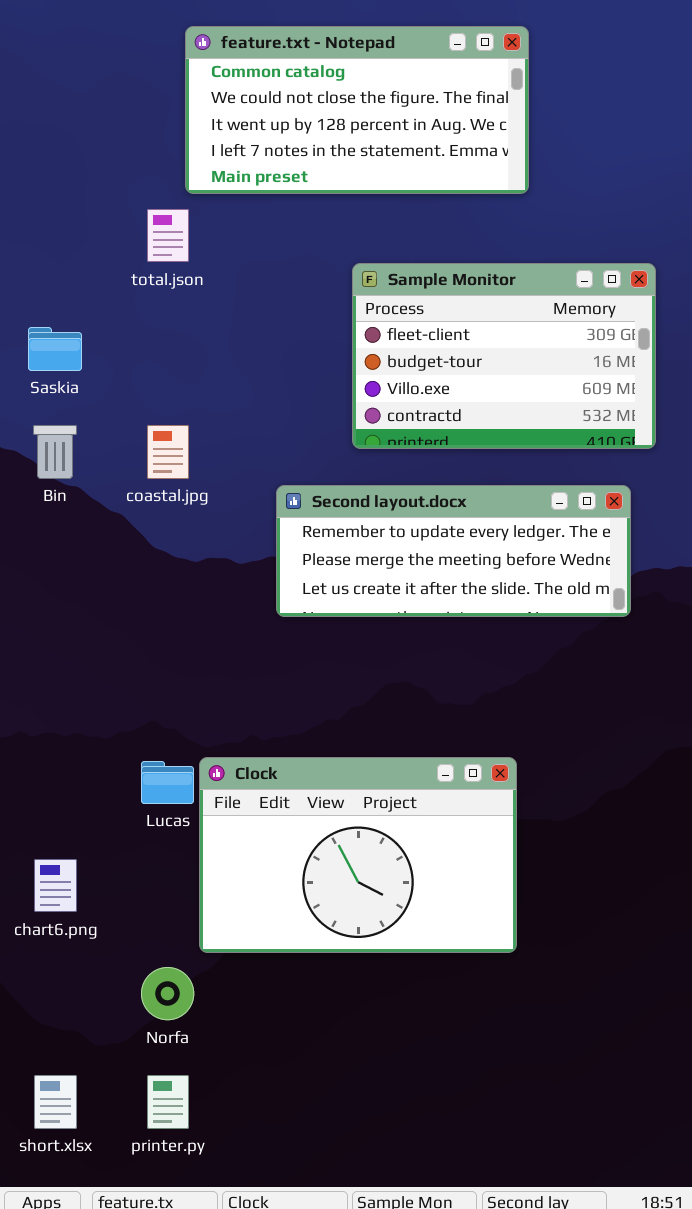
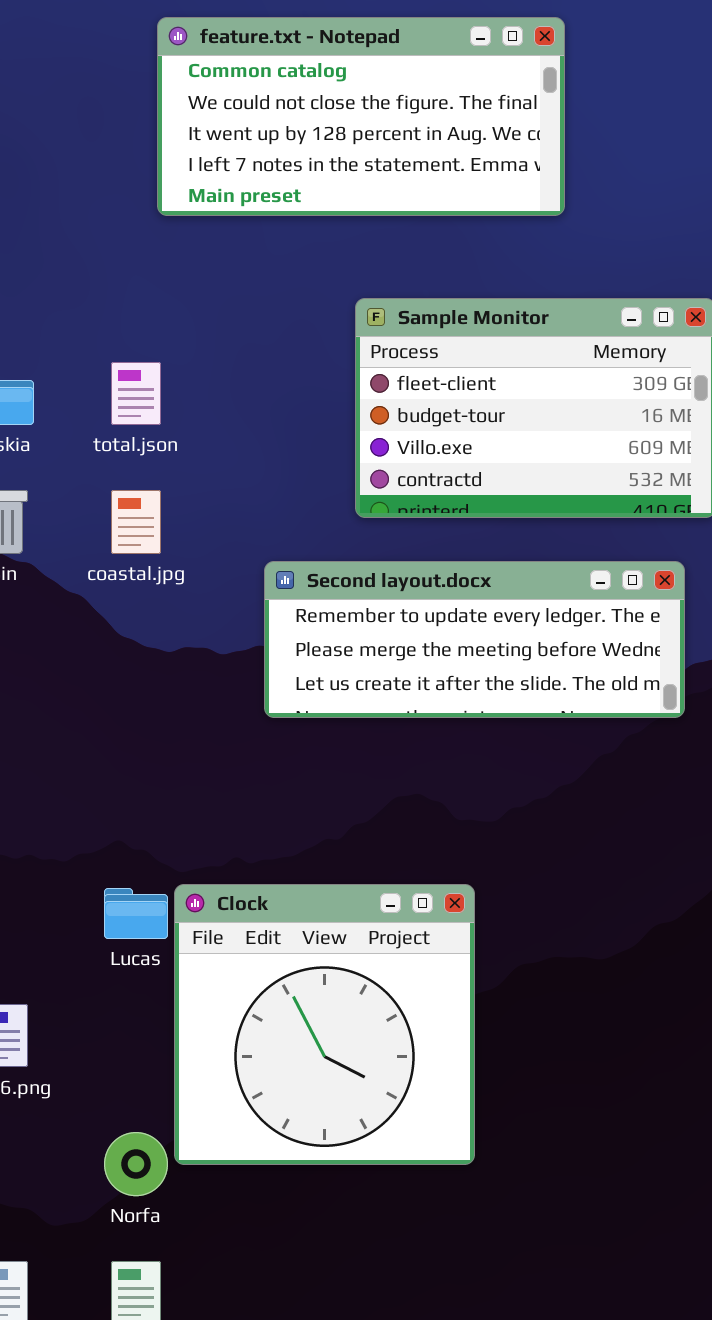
total.json: [147,209,189,262] -> [111,362,161,425], moved
Clock: [199,757,517,953] -> [174,884,475,1165], resized

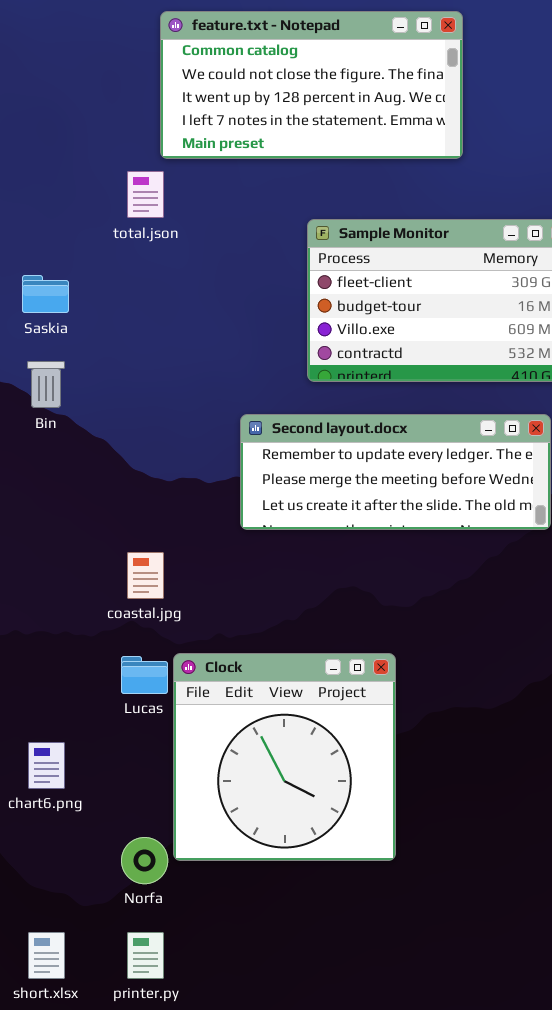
total.json: [111,362,161,425] -> [127,171,164,218], moved
coastal.jpg: [111,490,161,554] -> [127,552,164,599], moved

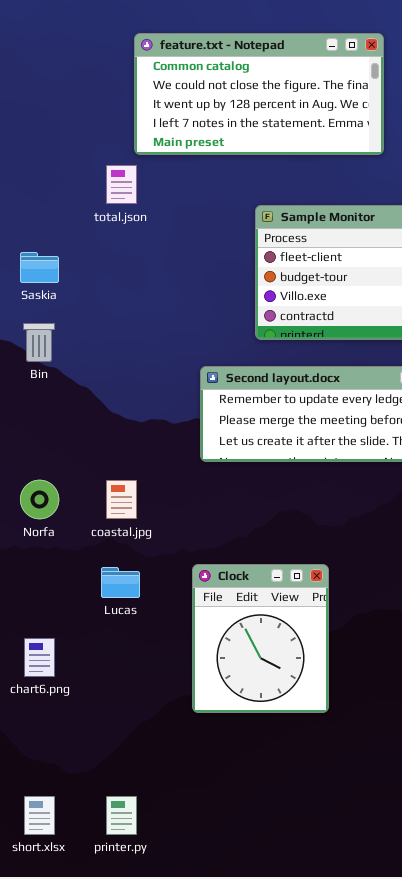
Clock: [173,653,396,861] -> [192,564,329,713], resized
Norfa: [121,837,168,884] -> [20,480,59,519], moved

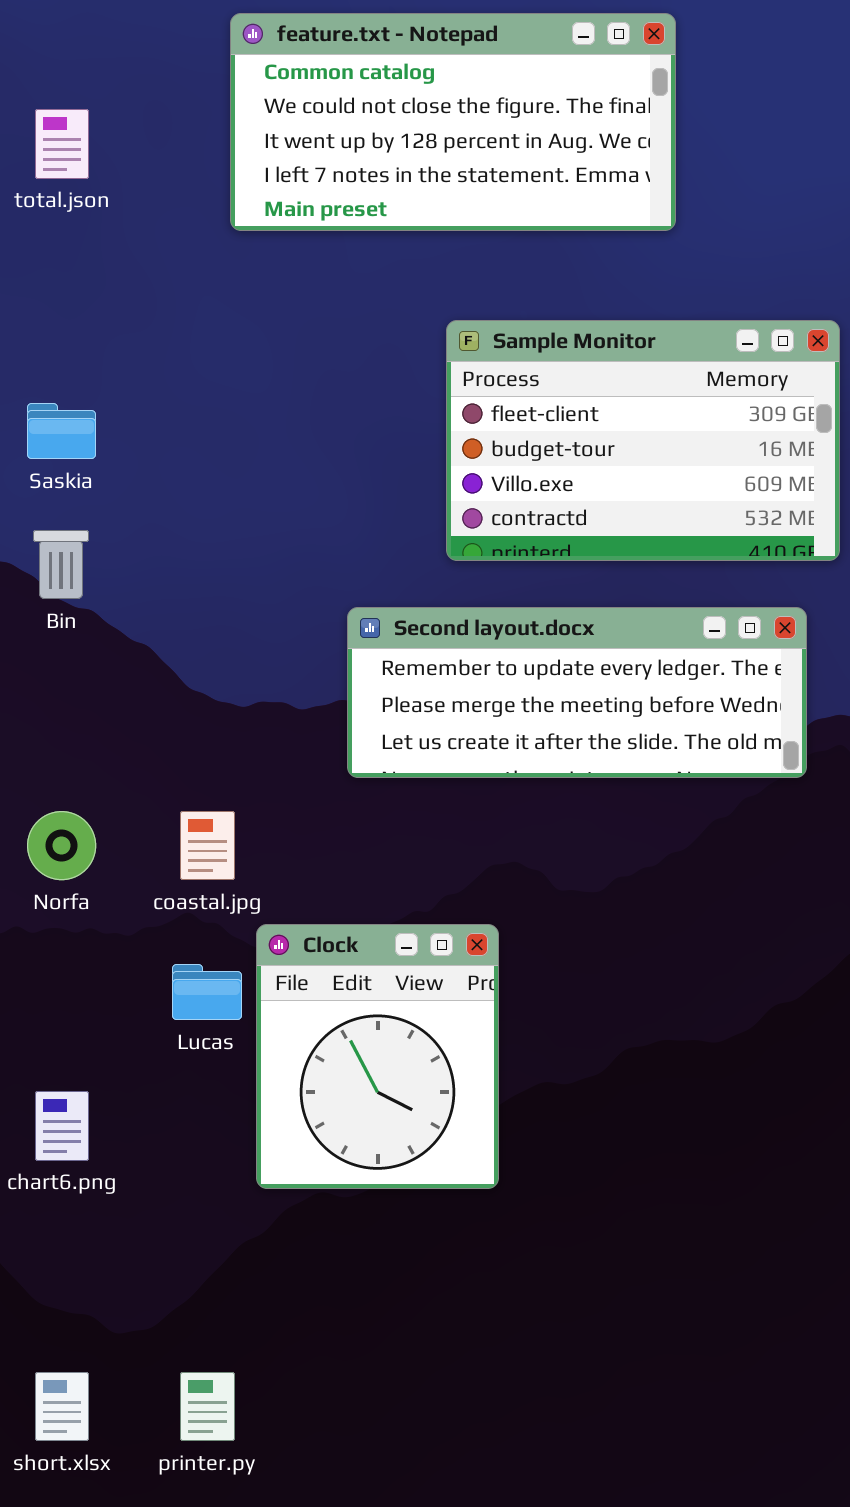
total.json: [106,165,137,204] -> [35,109,89,179], moved
Clock: [192,564,329,713] -> [256,924,499,1189], moved

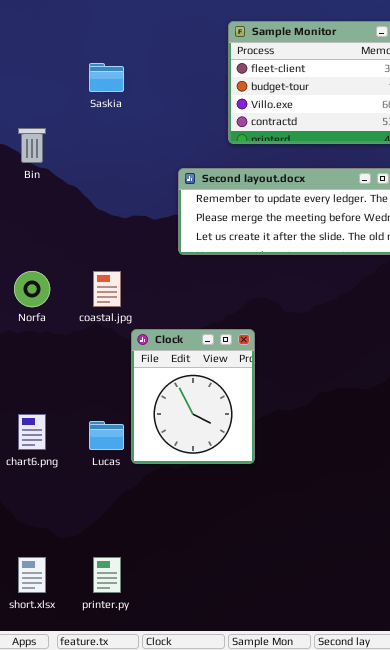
Saskia: [27,403,96,459] -> [89,63,124,92], moved
Lucas: [172,964,242,1020] -> [89,421,124,450], moved

